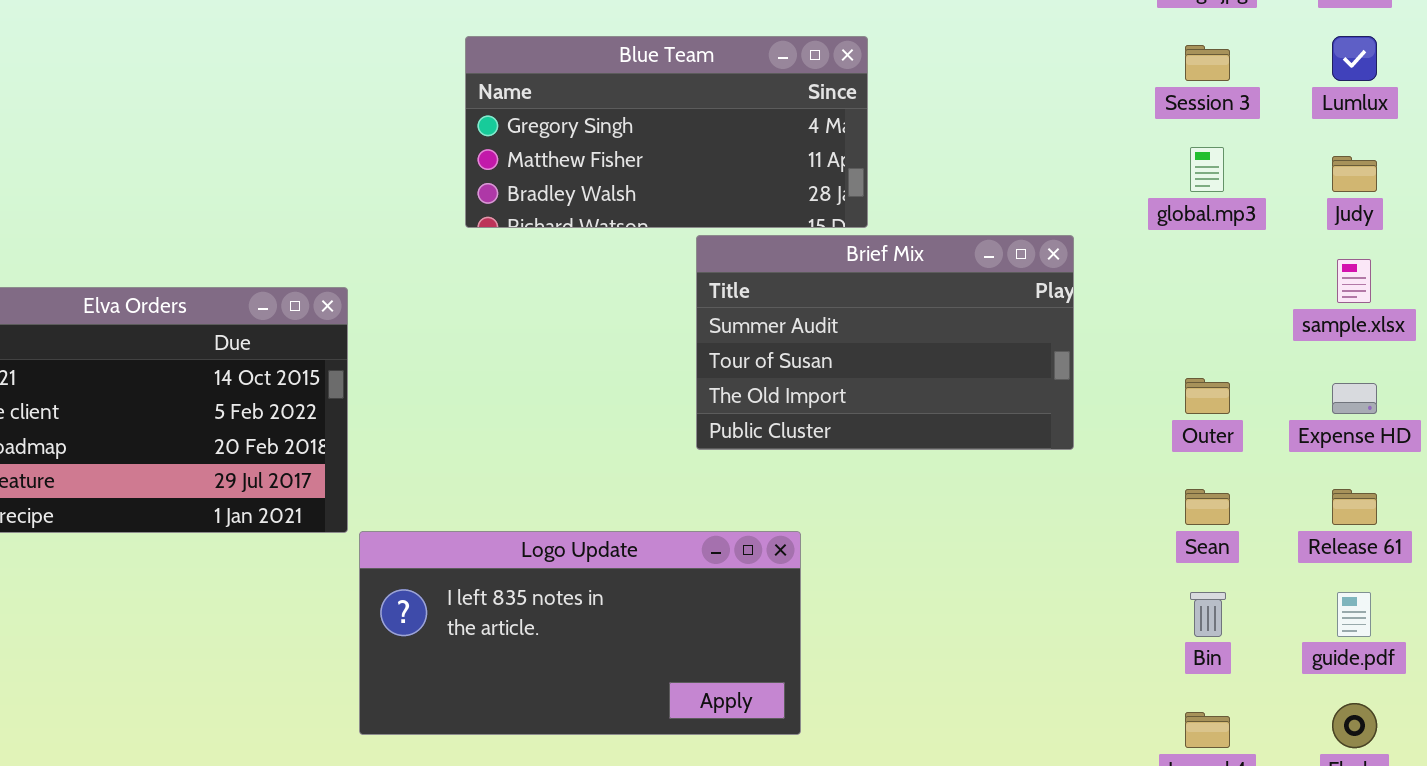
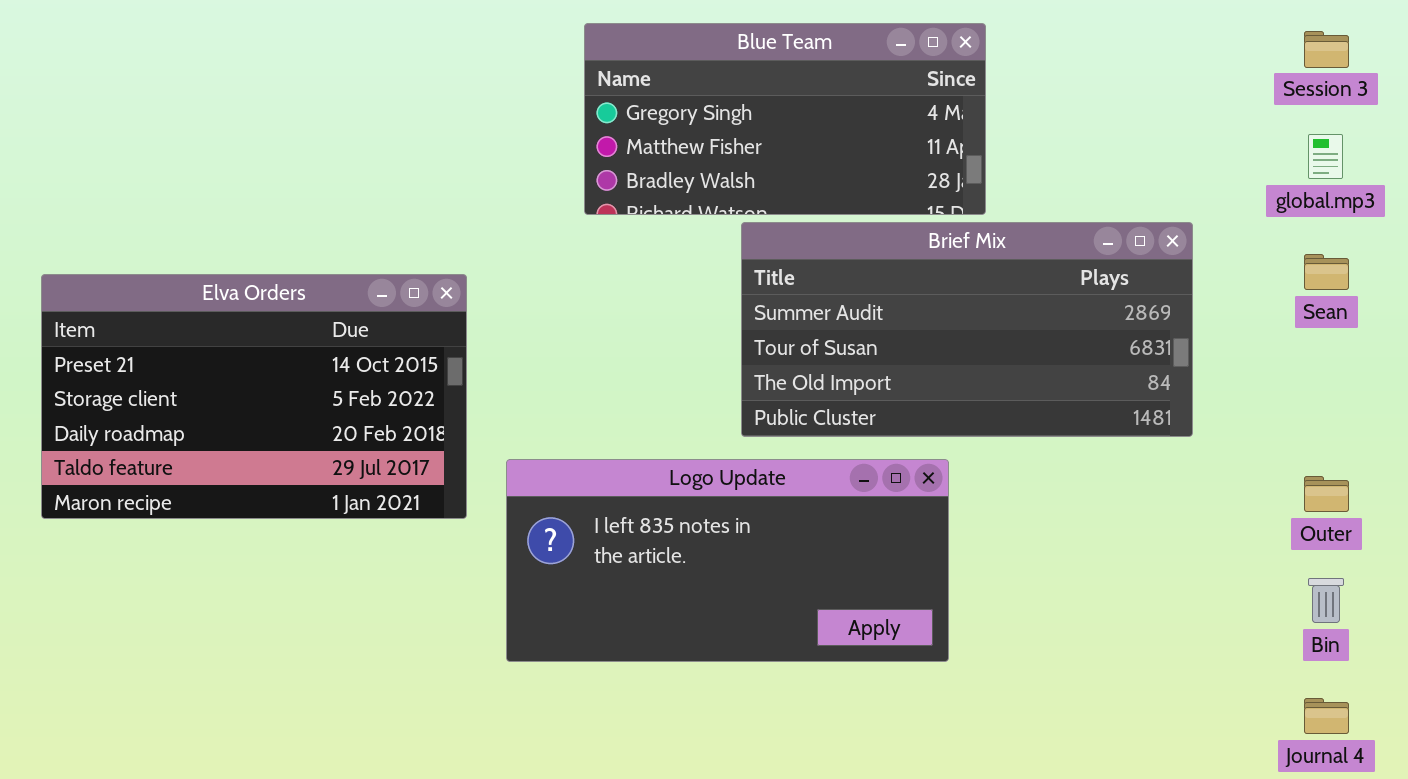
Brief Mix: [696,235,1074,450] -> [741,222,1193,437], resized
Outer: [1185,378,1230,414] -> [1304,476,1349,512], moved
Sean: [1185,489,1230,525] -> [1304,254,1349,290], moved
Logo Update: [359,531,801,735] -> [506,459,949,662], moved

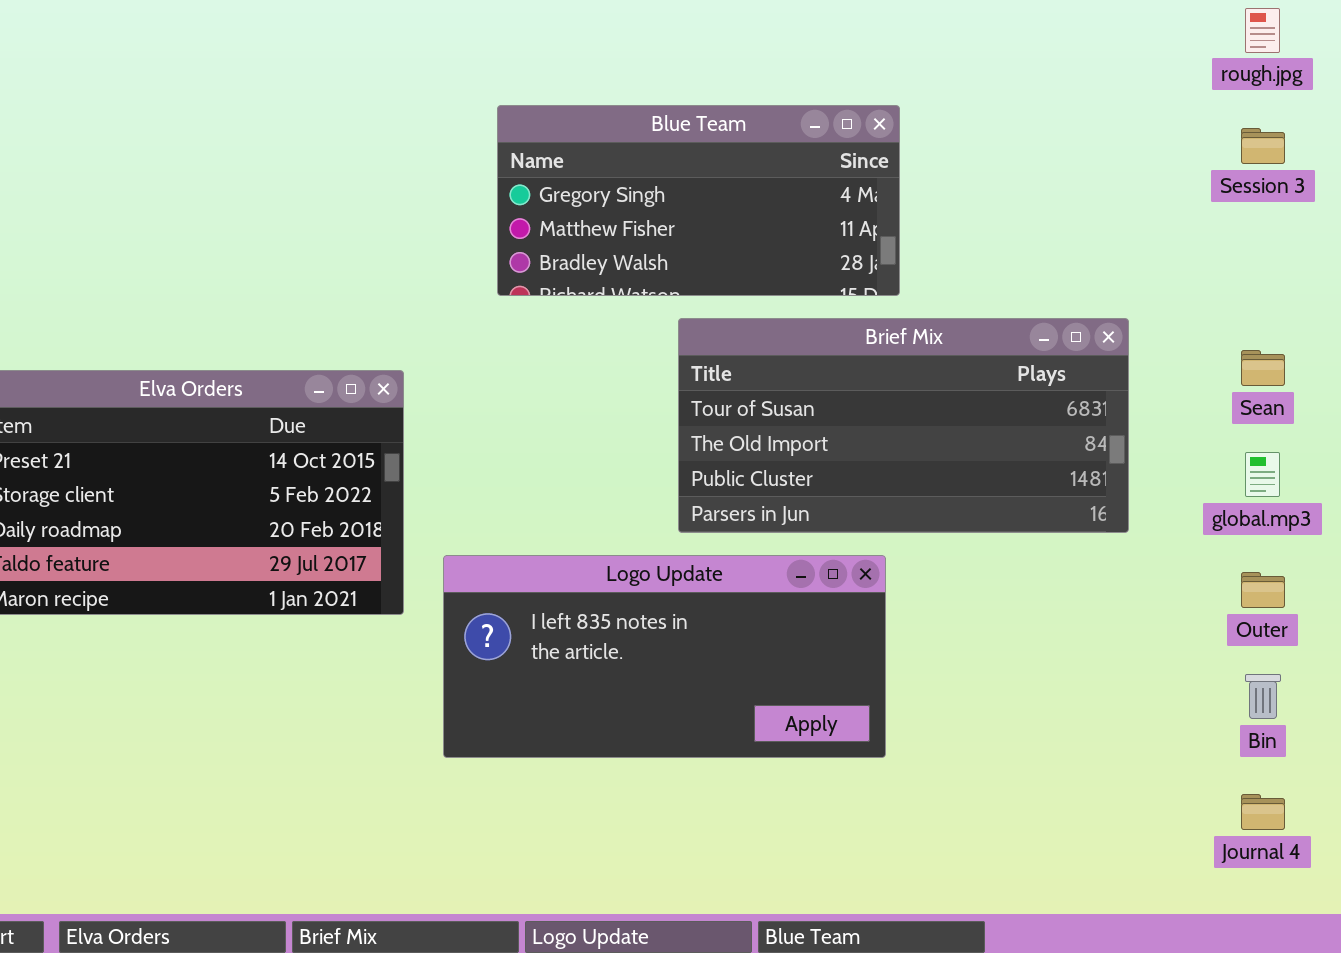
Blue Team: [584,23,986,215] -> [497,105,900,296], moved
global.mp3: [1308,134,1343,179] -> [1245,452,1280,497], moved
Brief Mix: [741,222,1193,437] -> [678,318,1129,533], scrolled down 1 row

